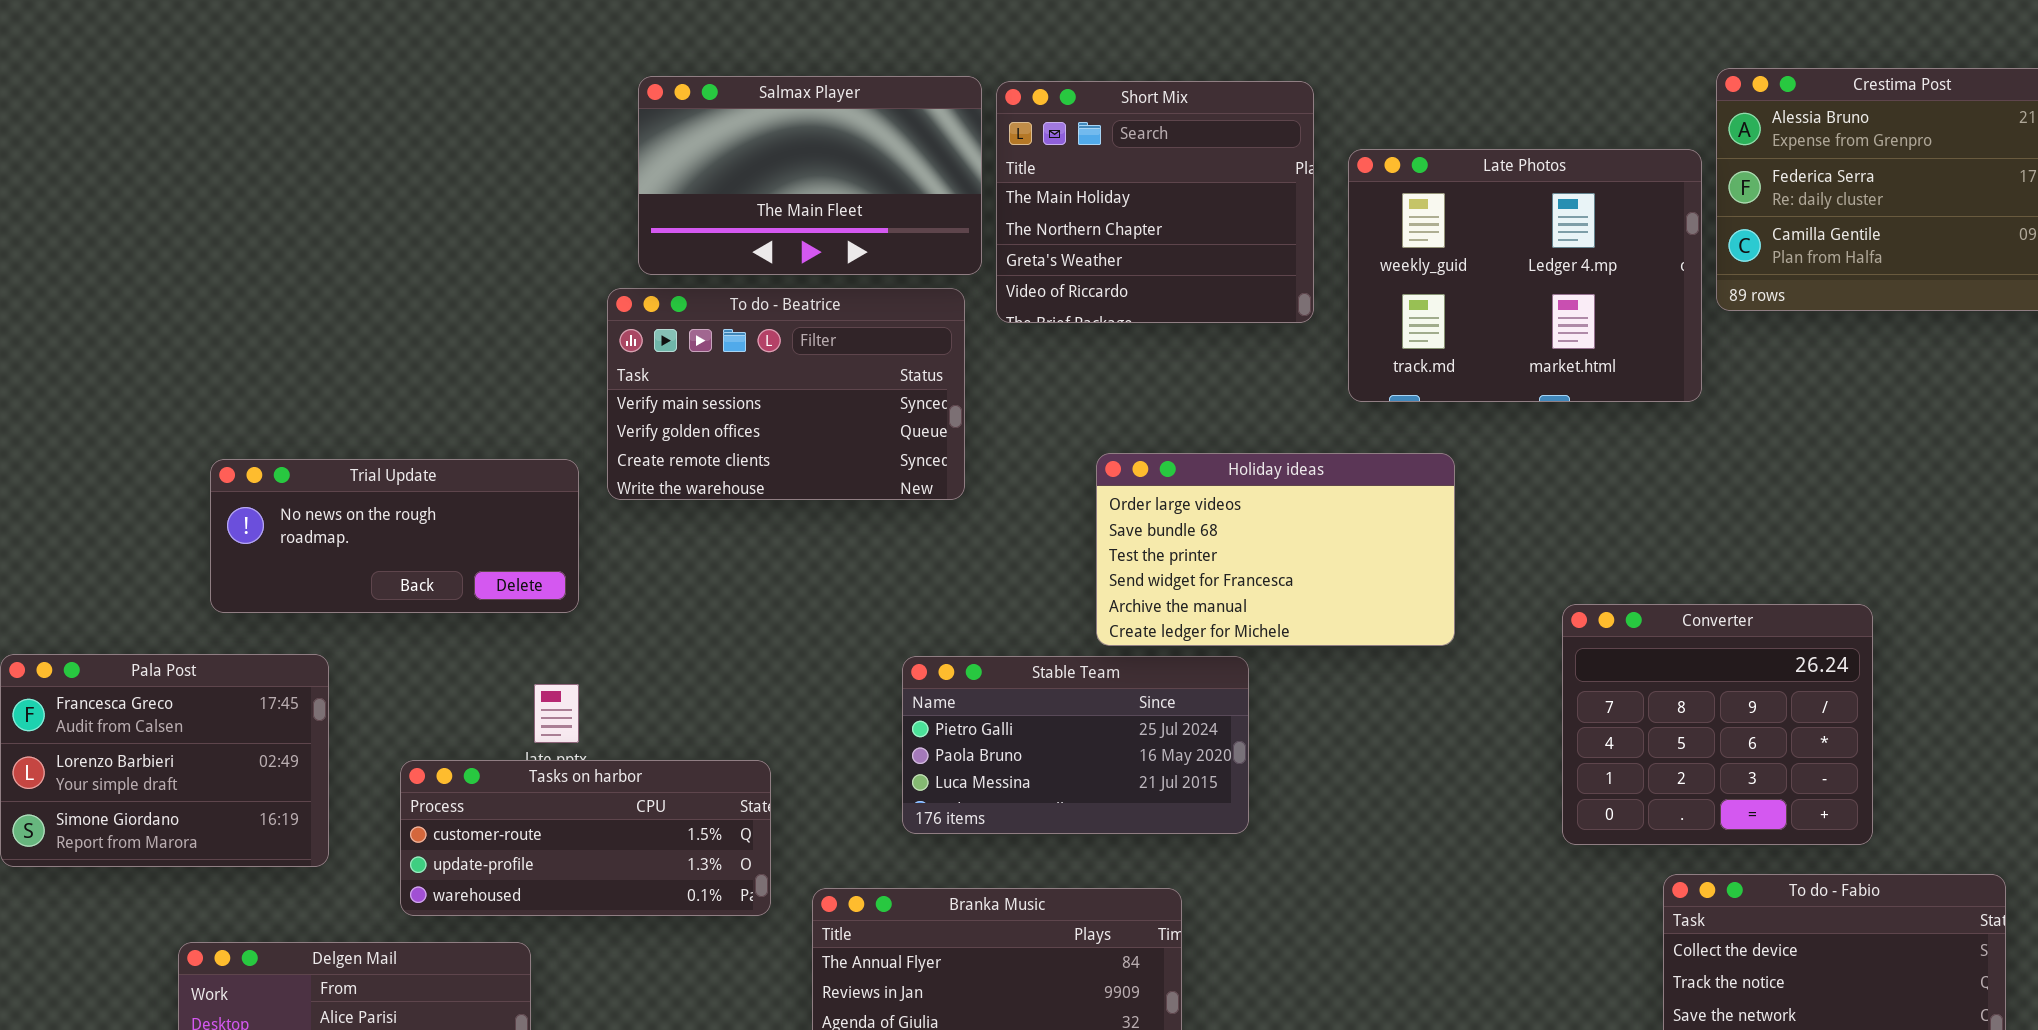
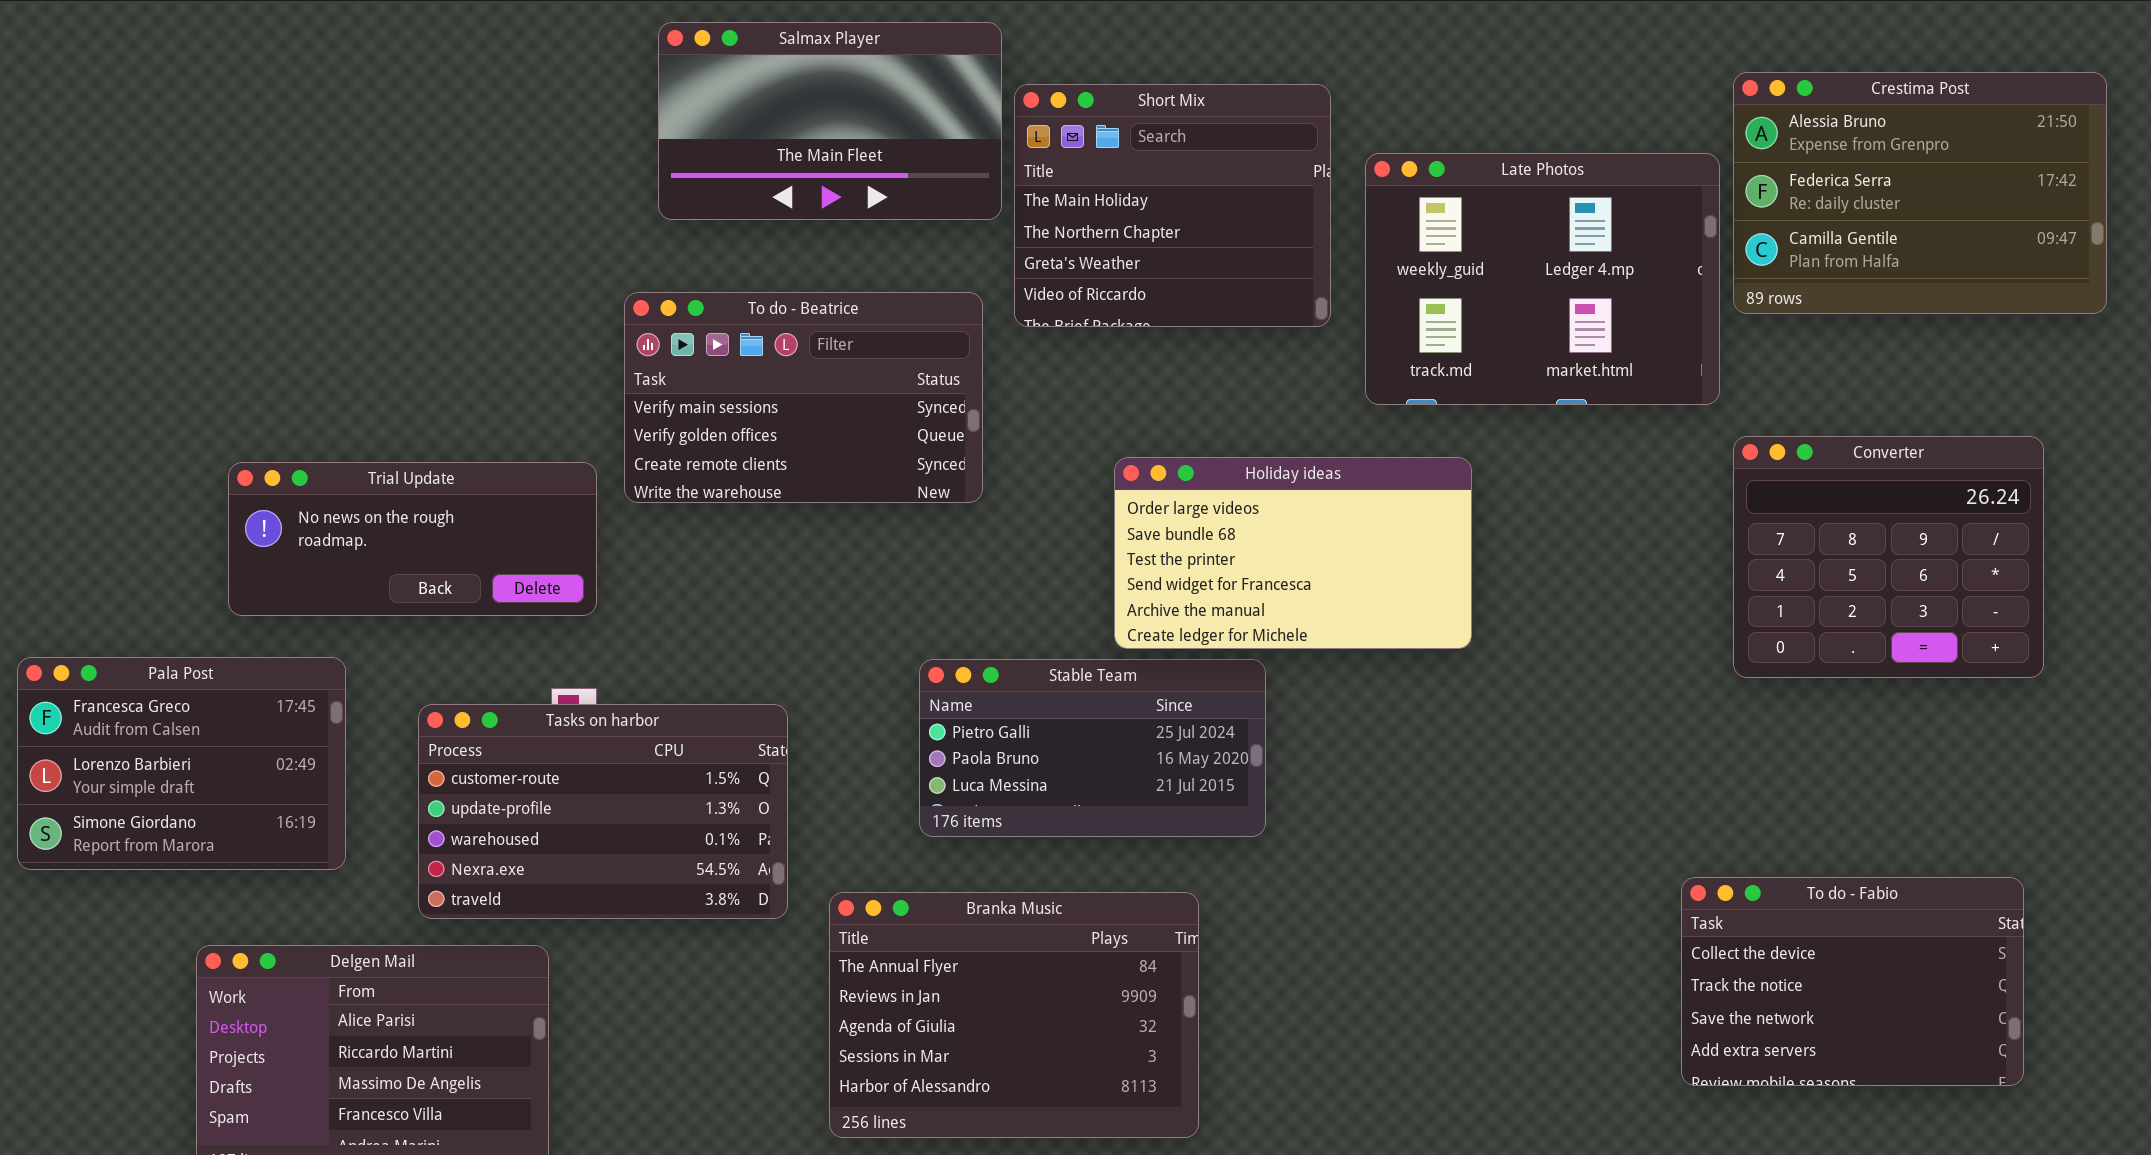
Salmax Player: [638,76,982,275] -> [658,22,1002,220], moved
Converter: [1562,604,1873,845] -> [1733,436,2044,678], moved
Tasks on harbor: [400,760,771,916] -> [418,704,788,919], resized

